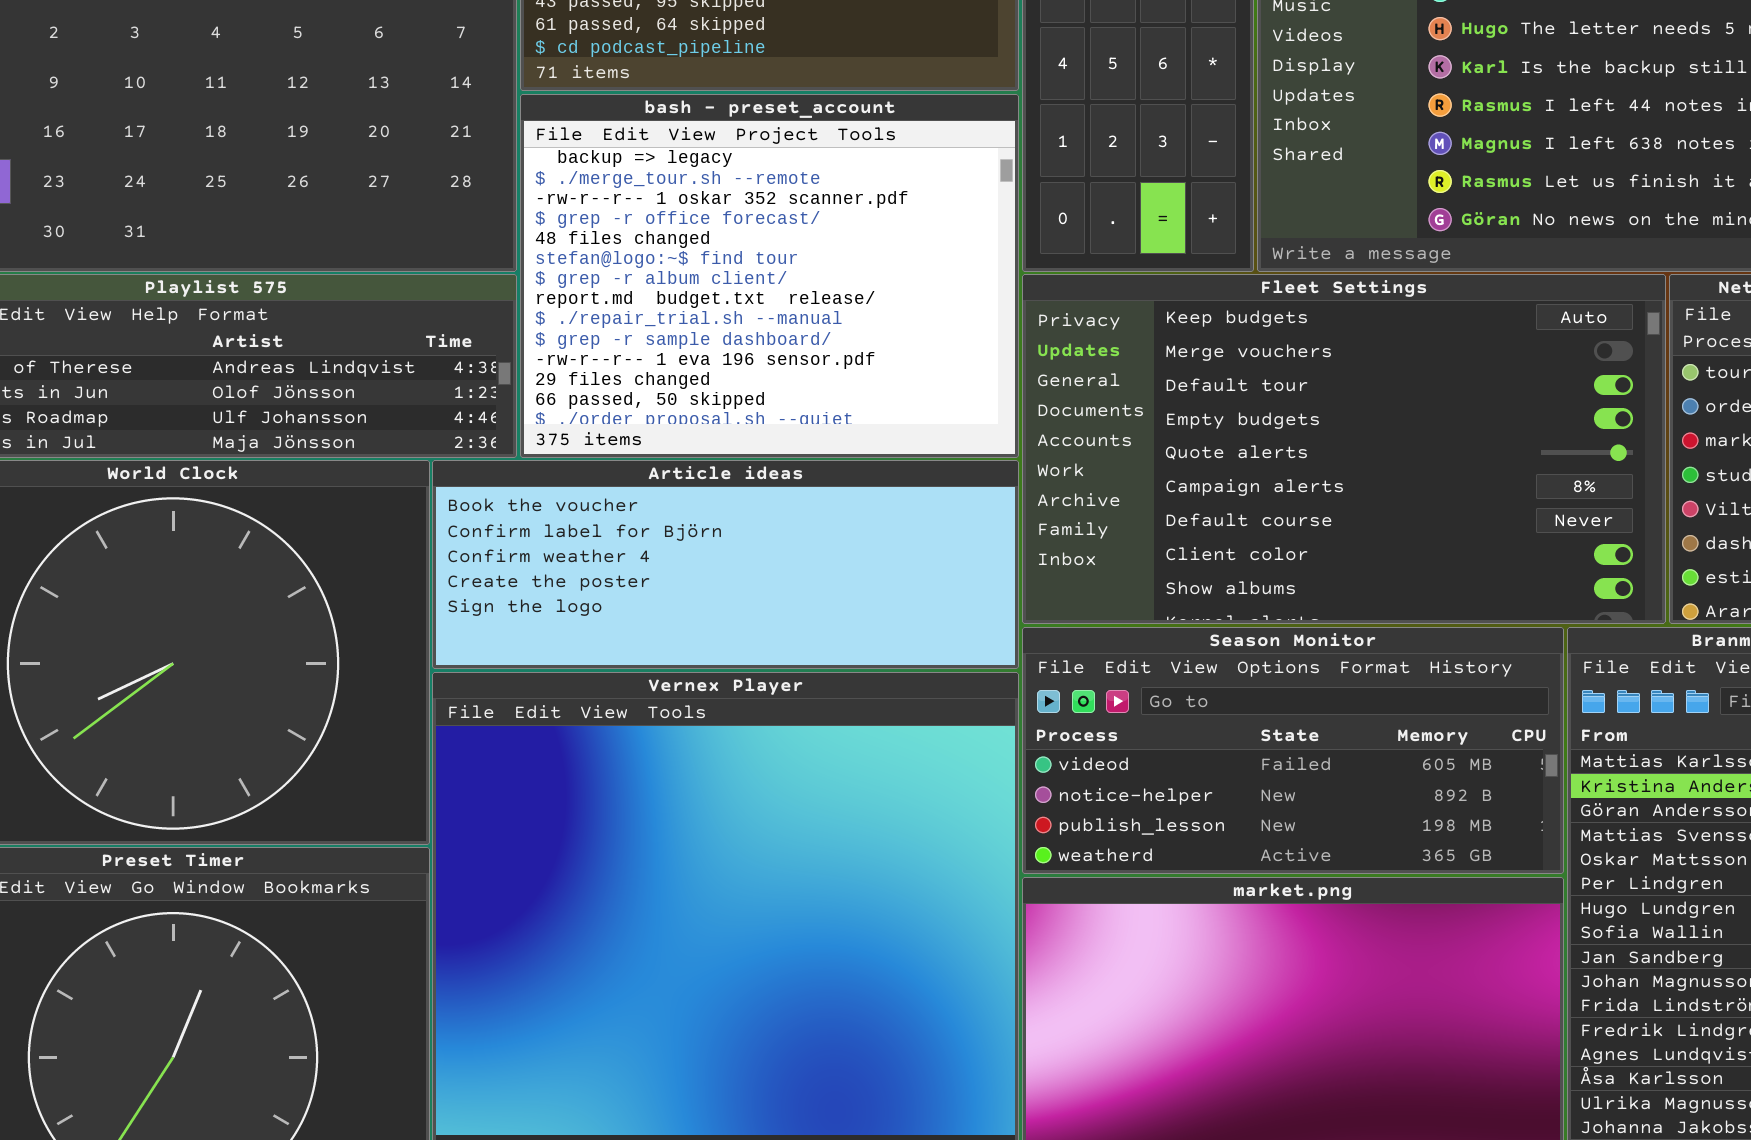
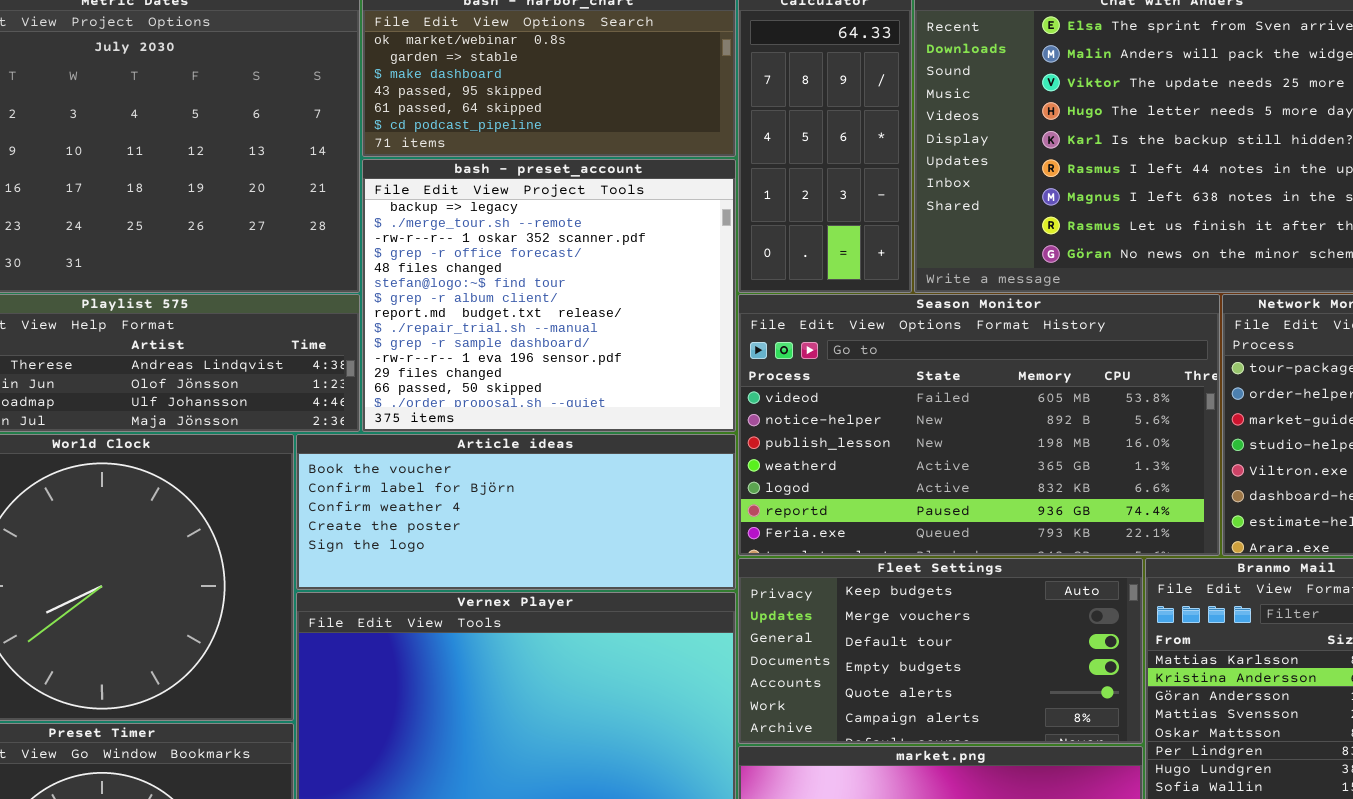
Fleet Settings: [1022,274,1666,624] -> [738,558,1143,744], moved, resized
Season Monitor: [1022,627,1564,874] -> [738,294,1220,556], moved, resized

